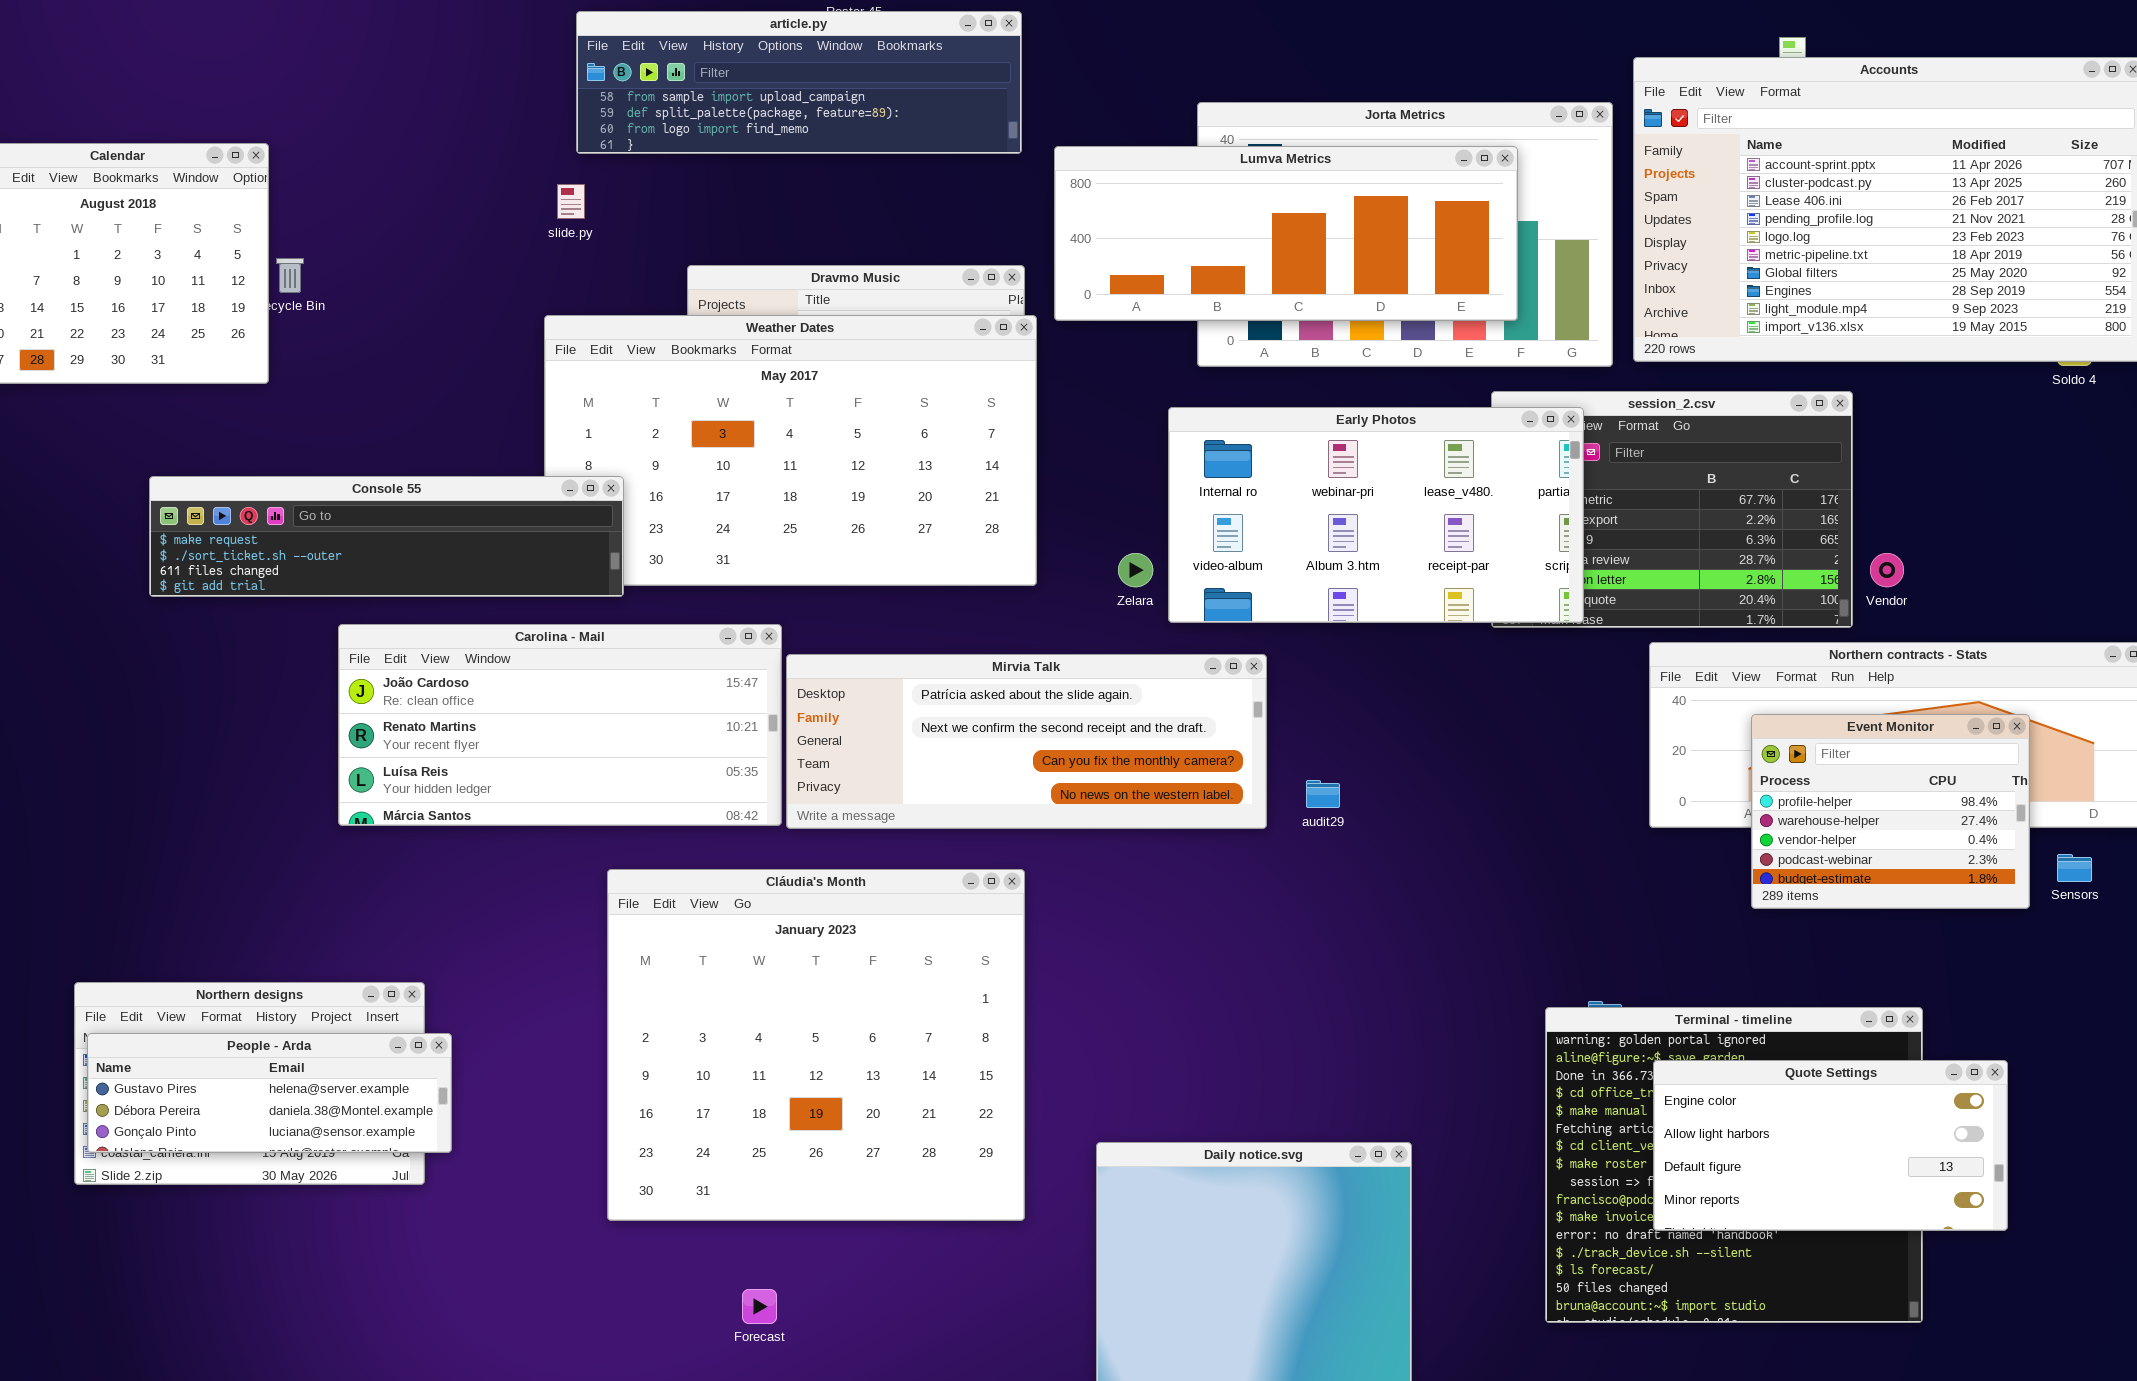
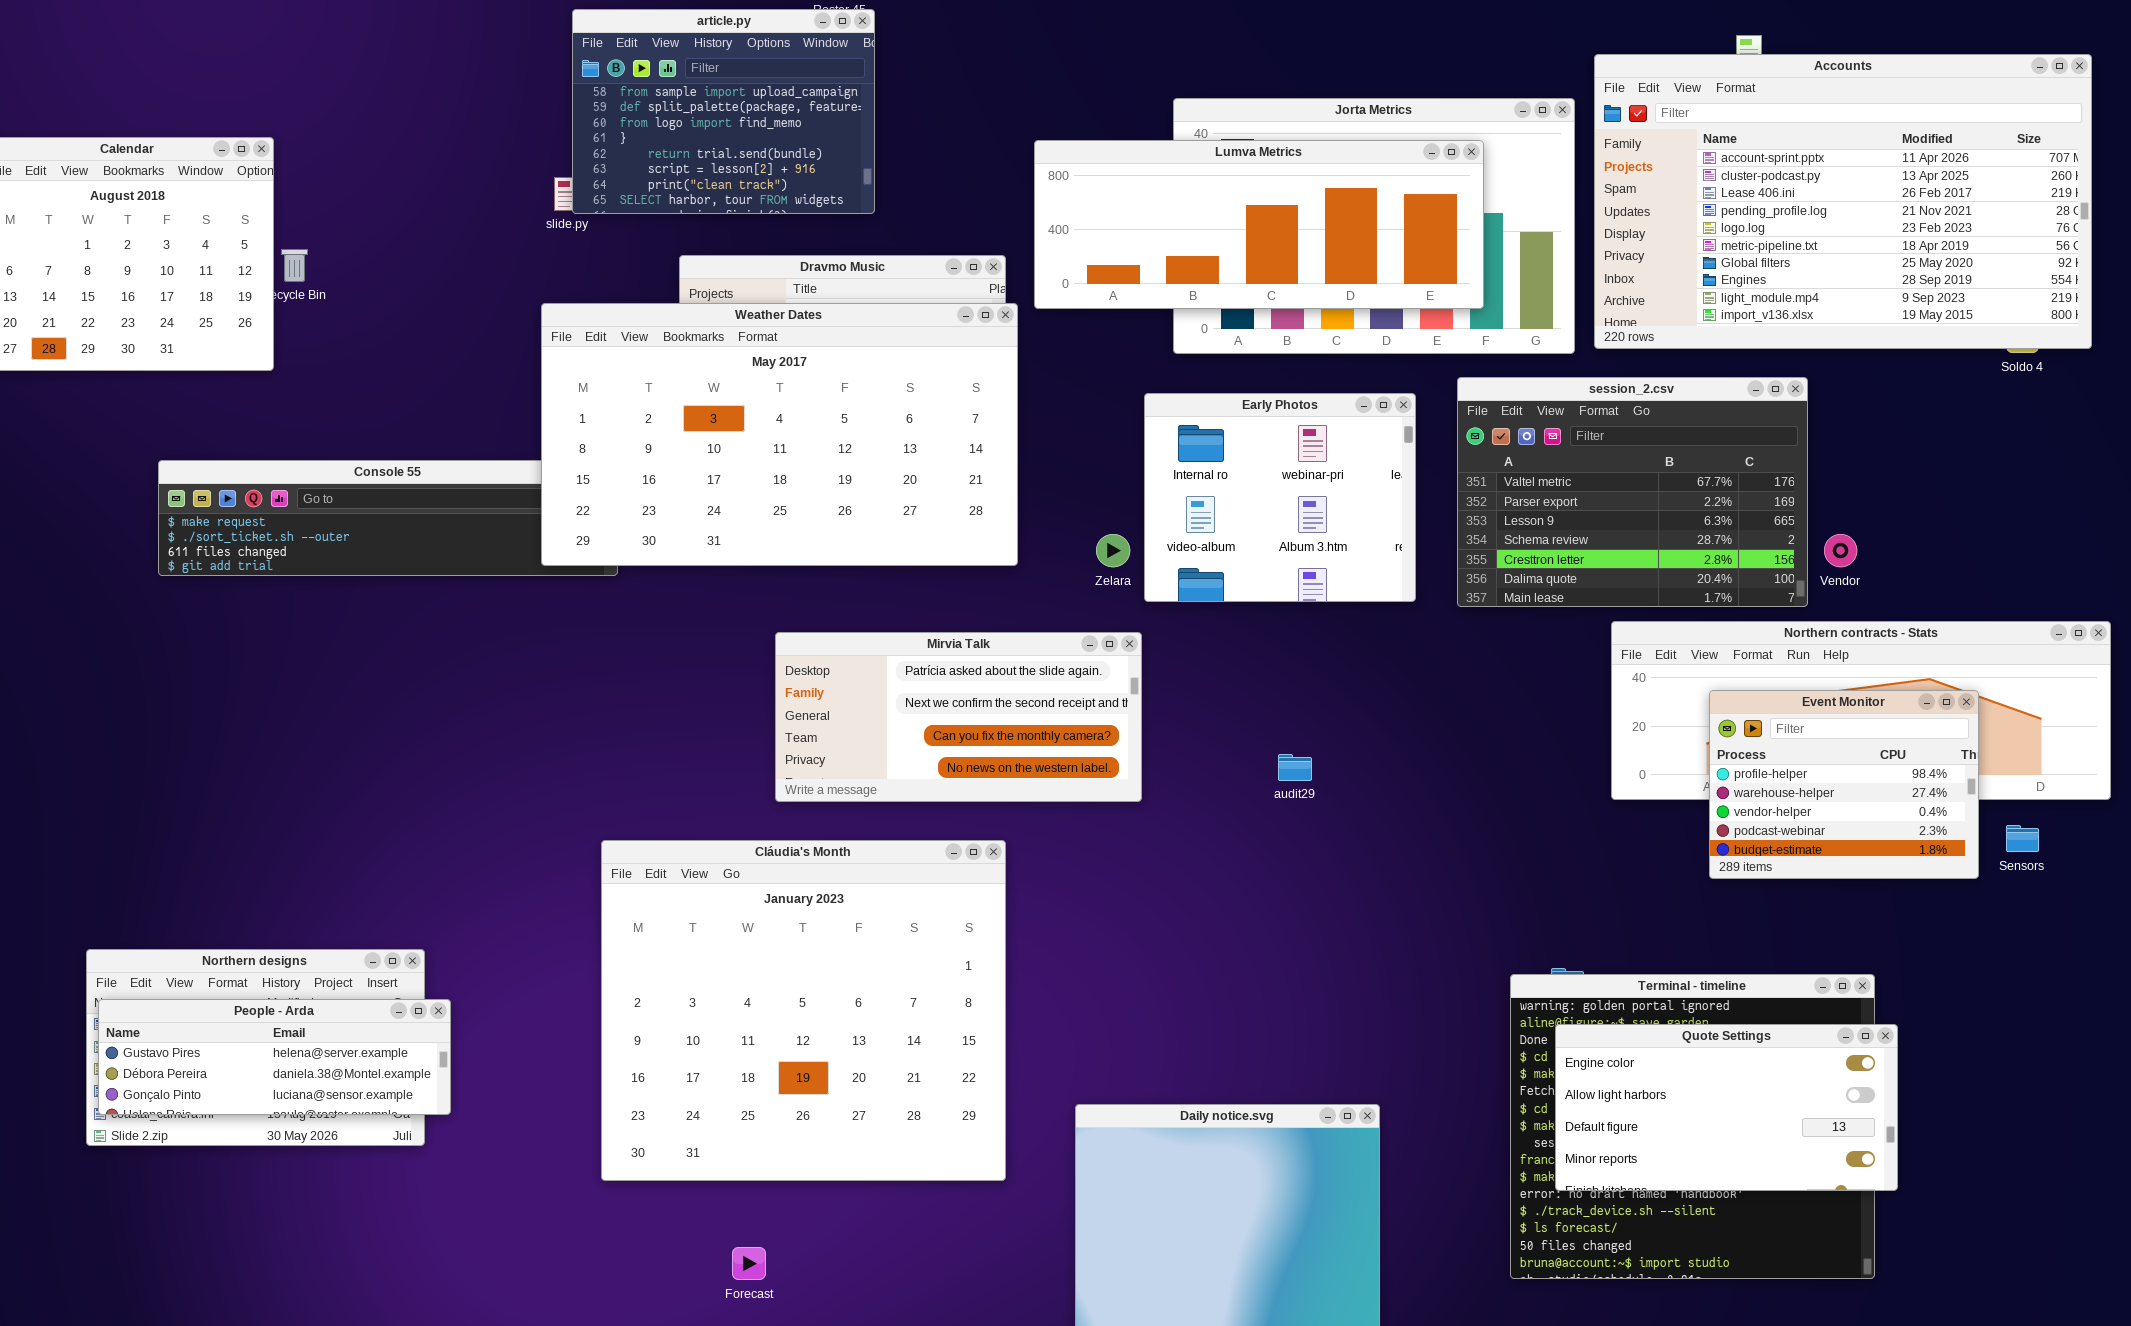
article.py: [576,11,1022,154] -> [572,9,875,214], resized
Weather Dates: [544,315,1037,586] -> [541,303,1018,566], raised
Early Photos: [1168,407,1584,623] -> [1144,393,1416,602], resized
Carolina - Mail: [338,624,782,826] -> none, closed
Mirvia Talk: [786,654,1267,829] -> [775,632,1142,802], resized
Quote Settings: [1653,1060,2008,1231] -> [1555,1024,1898,1191], moved

